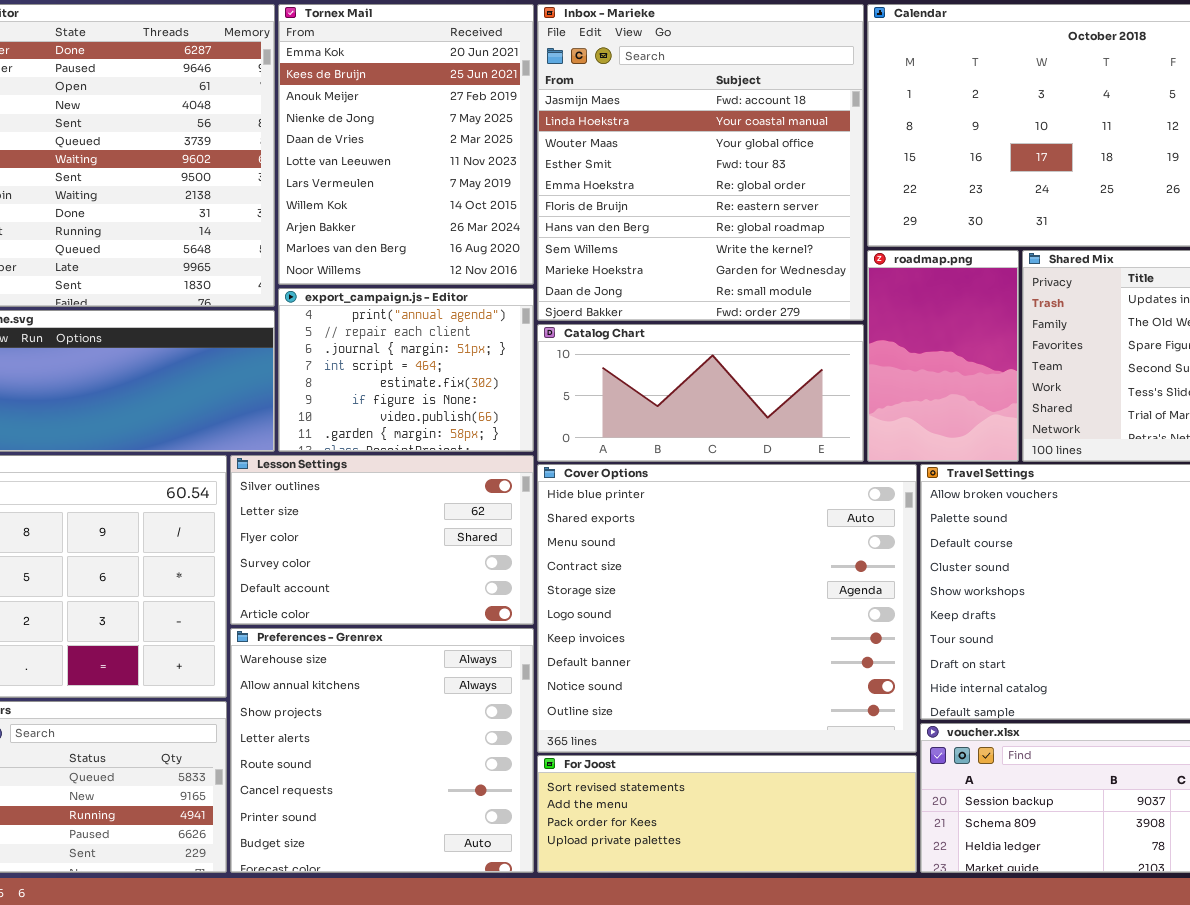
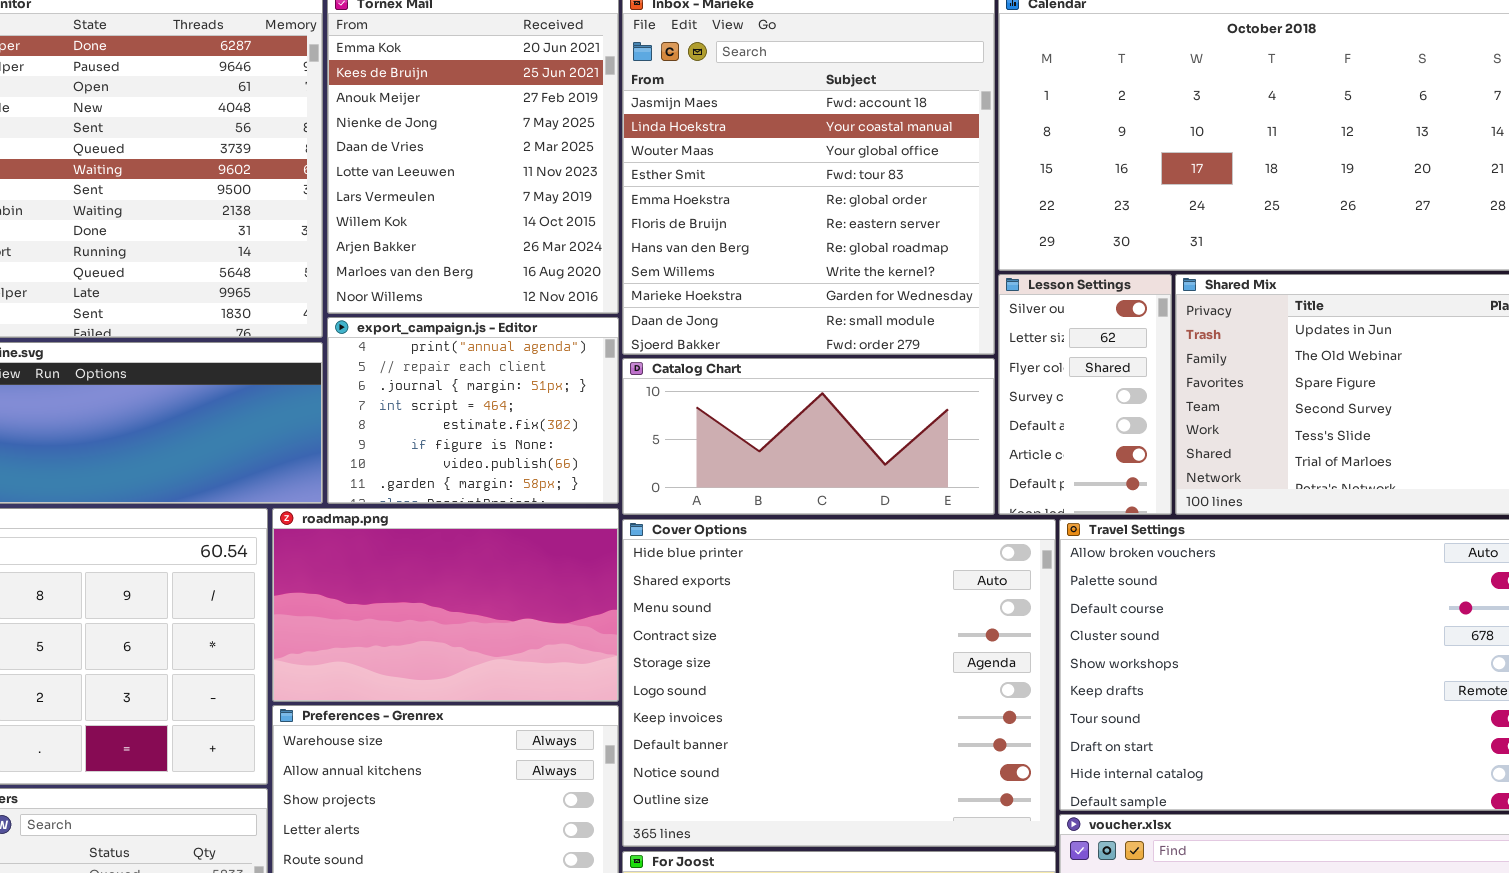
roadmap.png: [867,250,1019,462] -> [272,508,619,702], moved, resized
Lesson Settings: [230,455,534,625] -> [998,274,1172,515], moved, resized

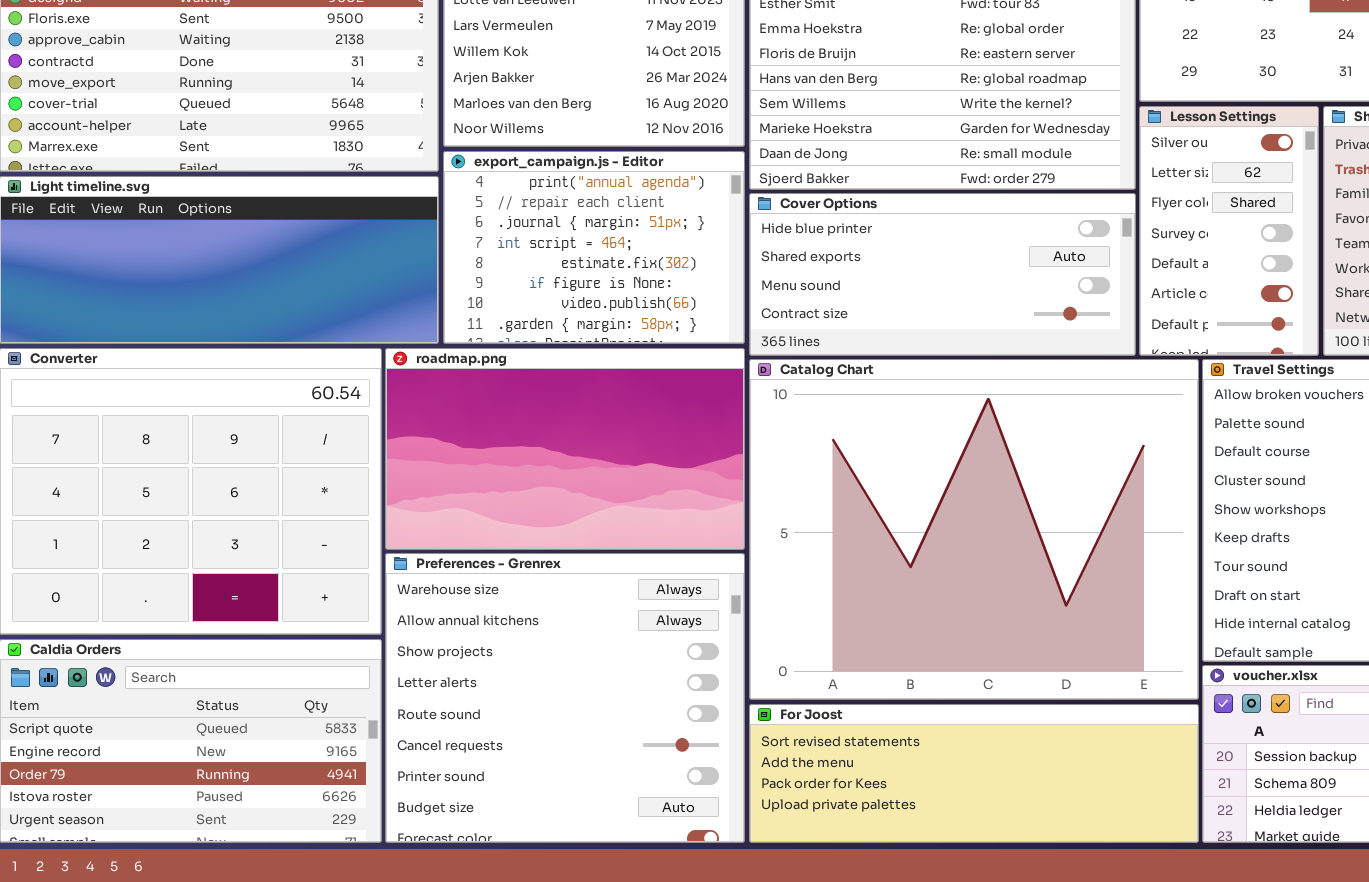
Catalog Chart: [622,358,995,515] -> [749,359,1199,700], moved, resized
Cover Options: [622,519,1056,847] -> [749,193,1136,356], moved, resized

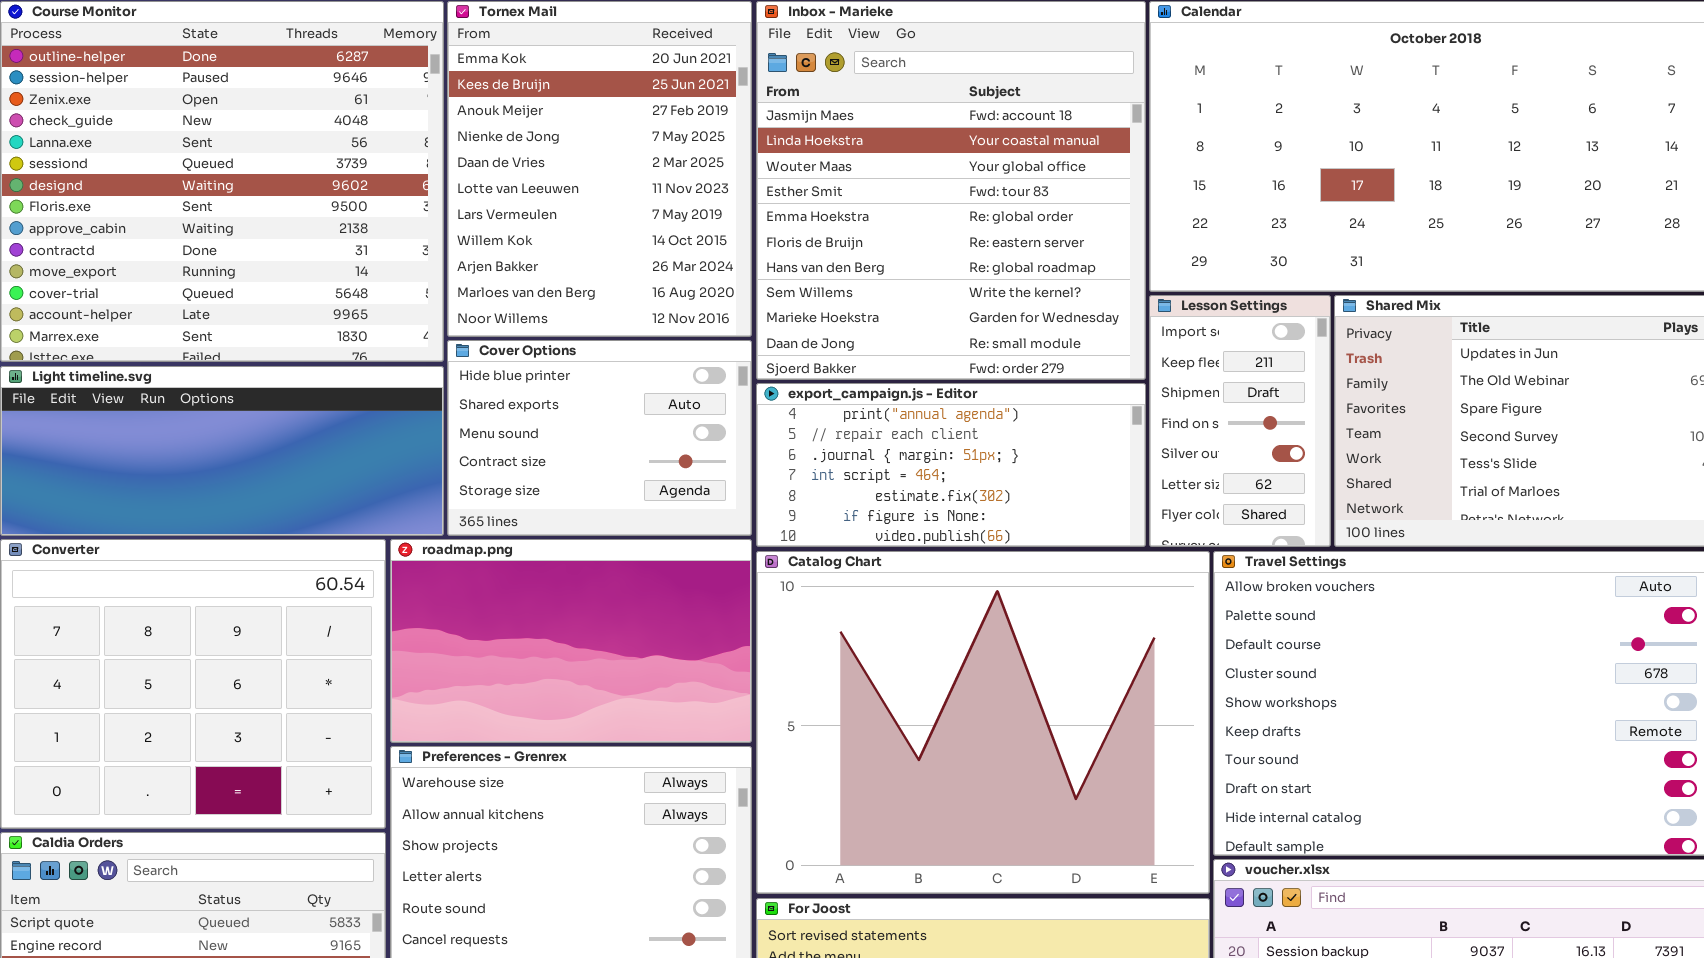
Lesson Settings: [1139,106,1319,356] -> [1149,295,1331,547], scrolled up 4 rows
export_campaign.js - Editor: [443,151,745,344] -> [756,383,1146,547], moved, resized
Cover Options: [749,193,1136,356] -> [447,340,752,536], moved, resized

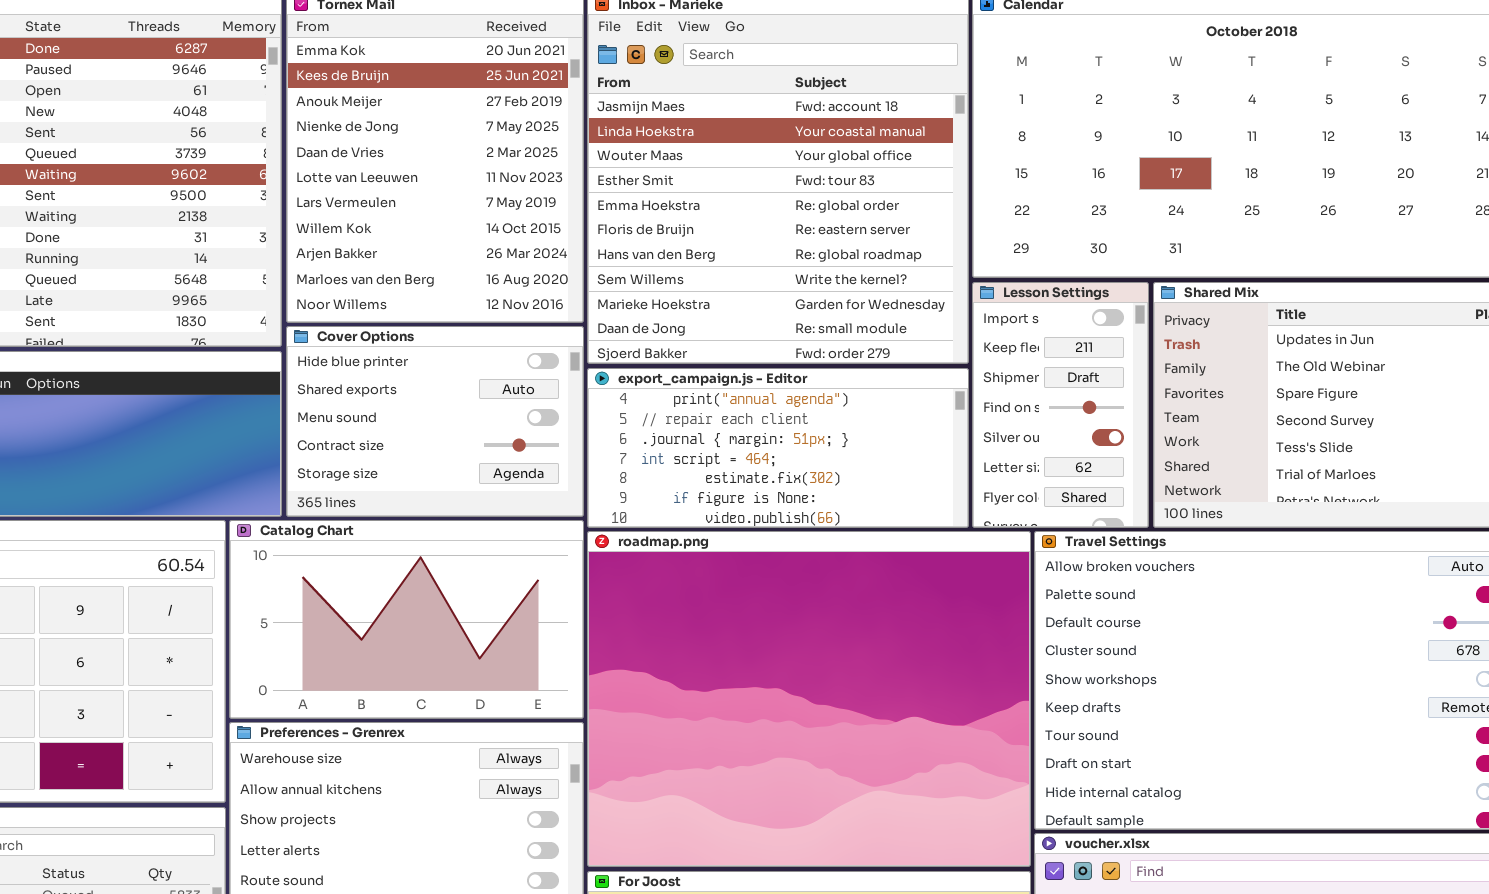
roadmap.png: [390,539,752,743] -> [587,531,1031,867], moved, resized
Catalog Chart: [756,551,1210,894] -> [229,520,584,719], moved, resized

